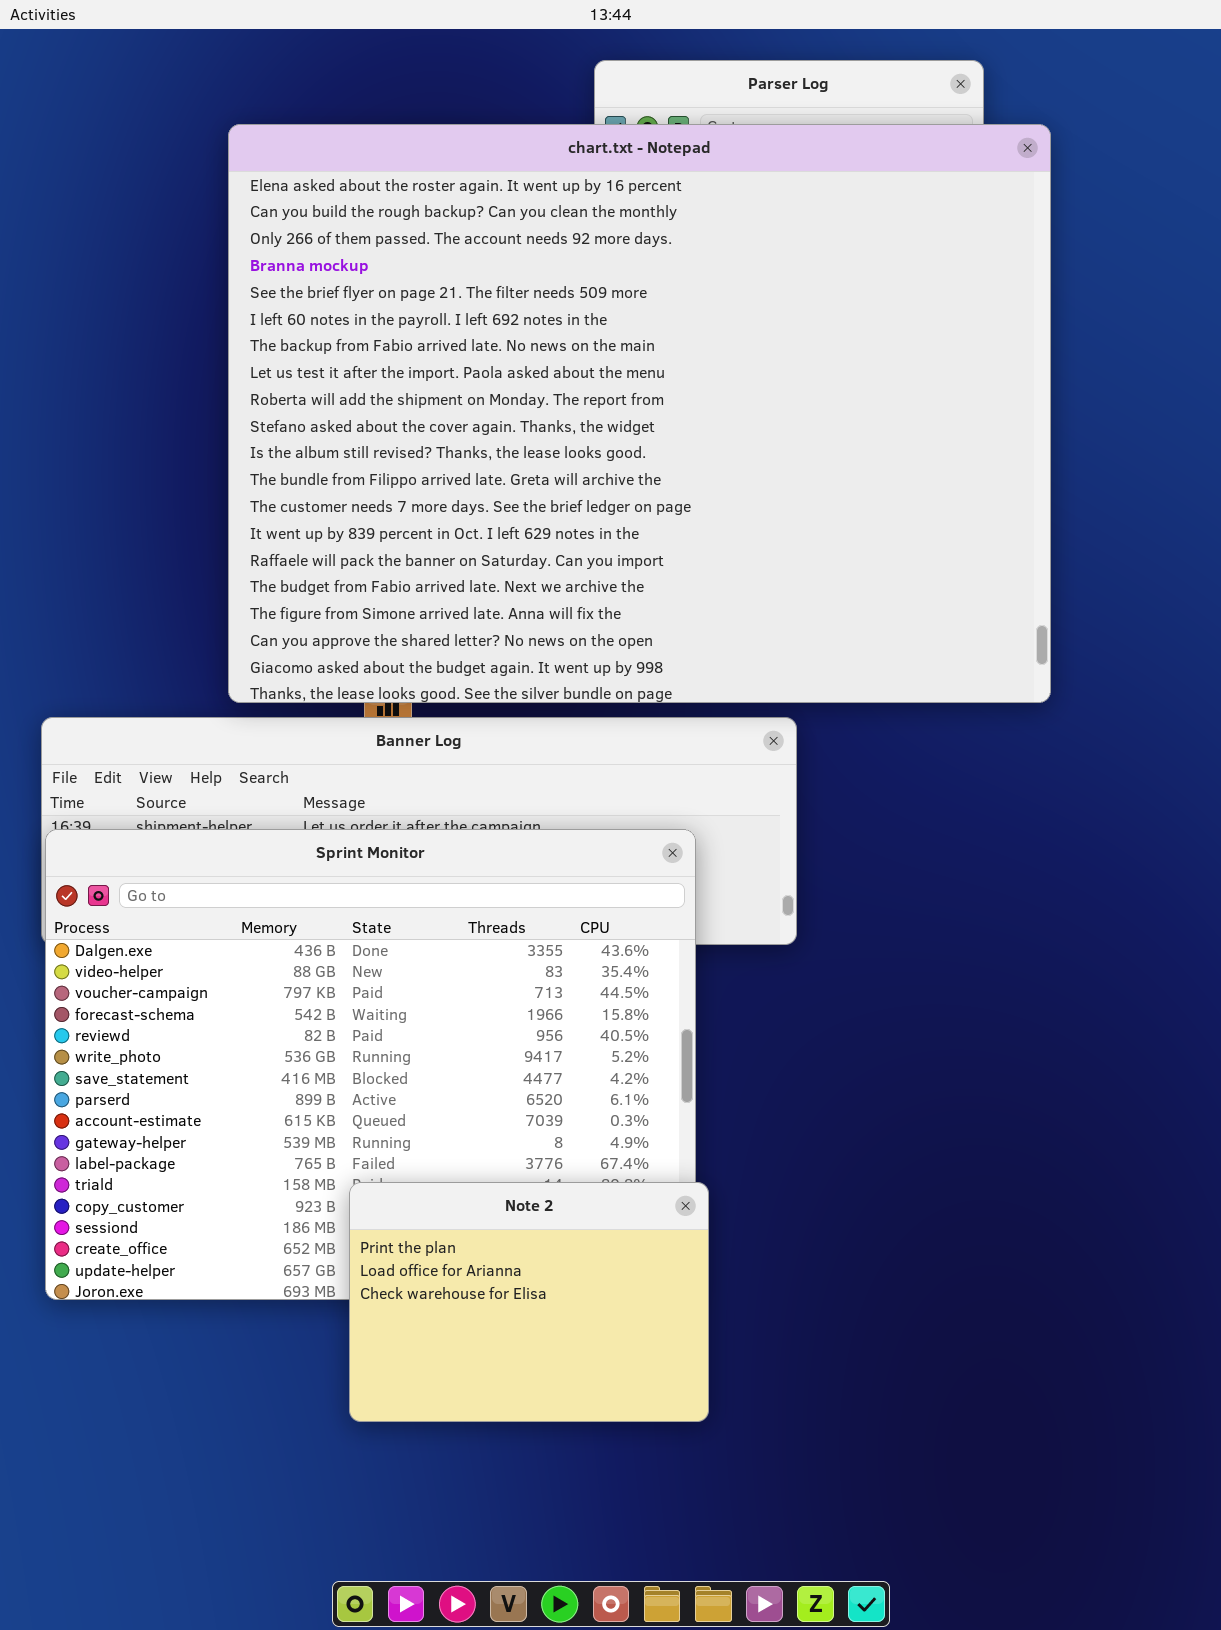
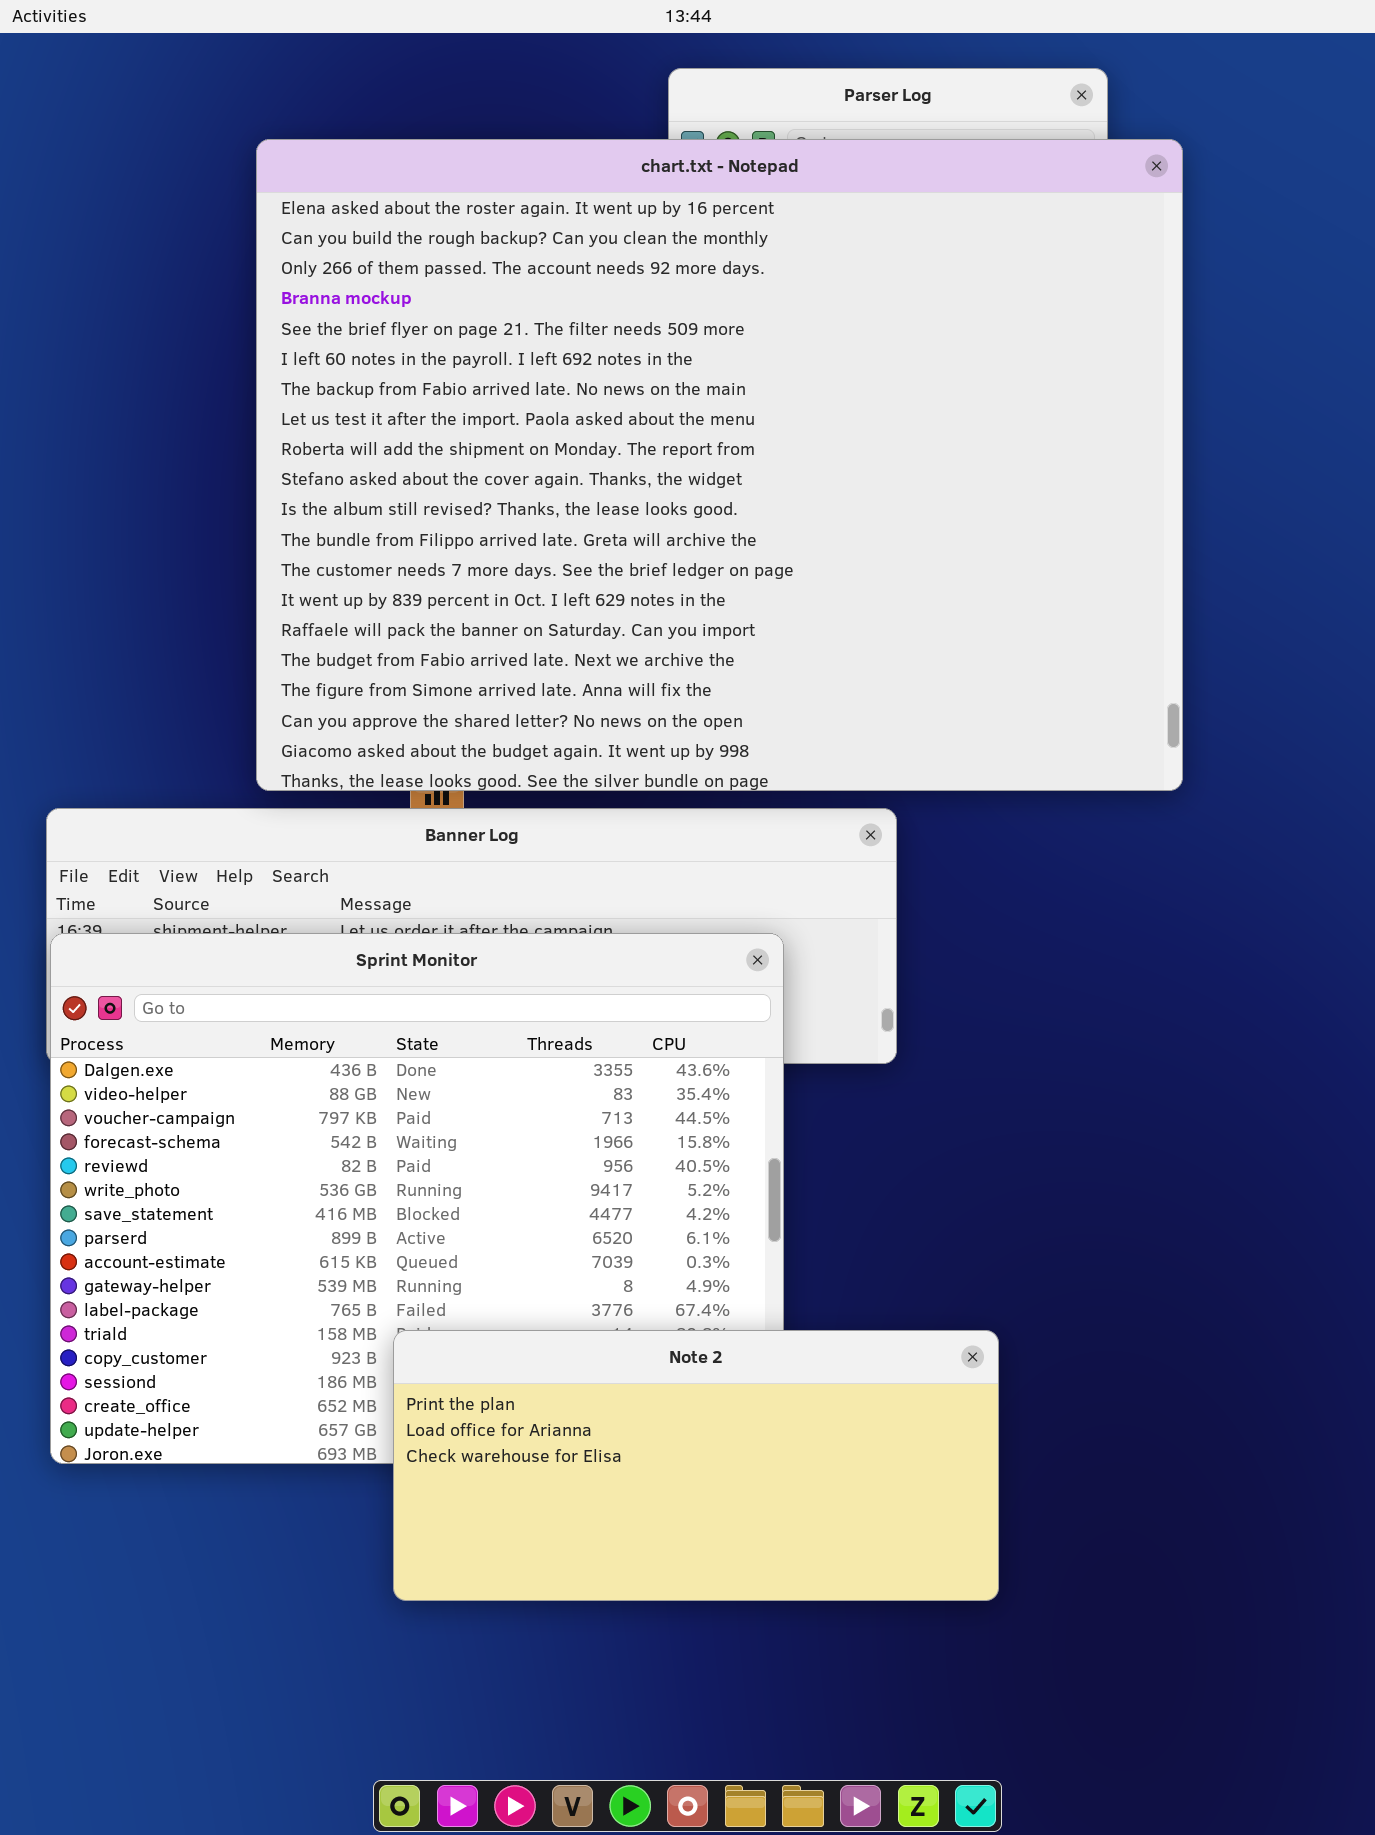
Note 2: [349,1182,709,1422] -> [393,1330,999,1601], resized

